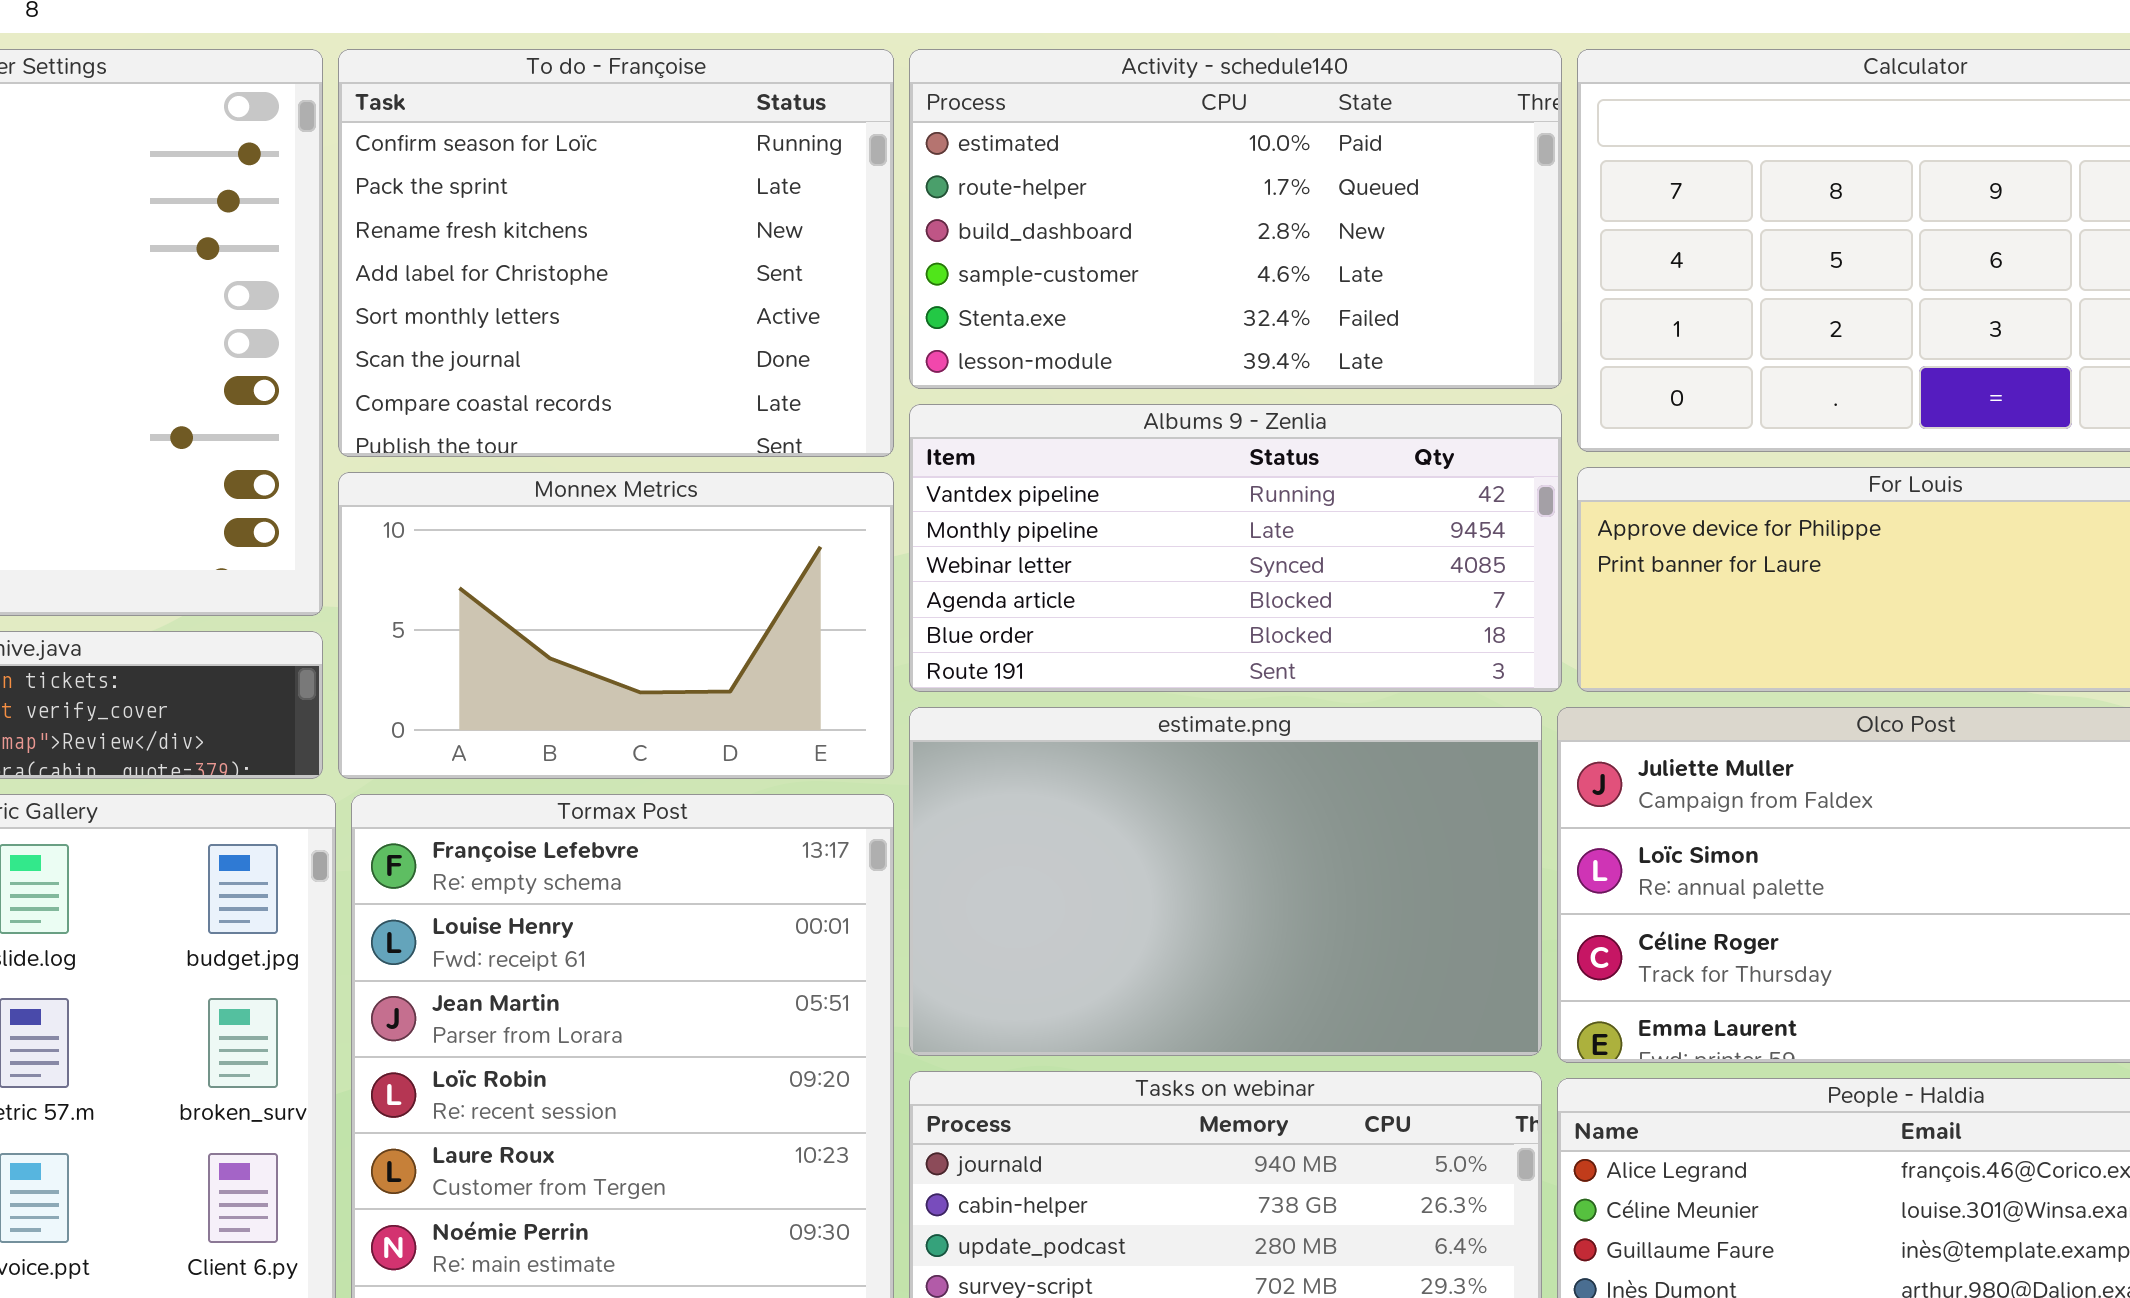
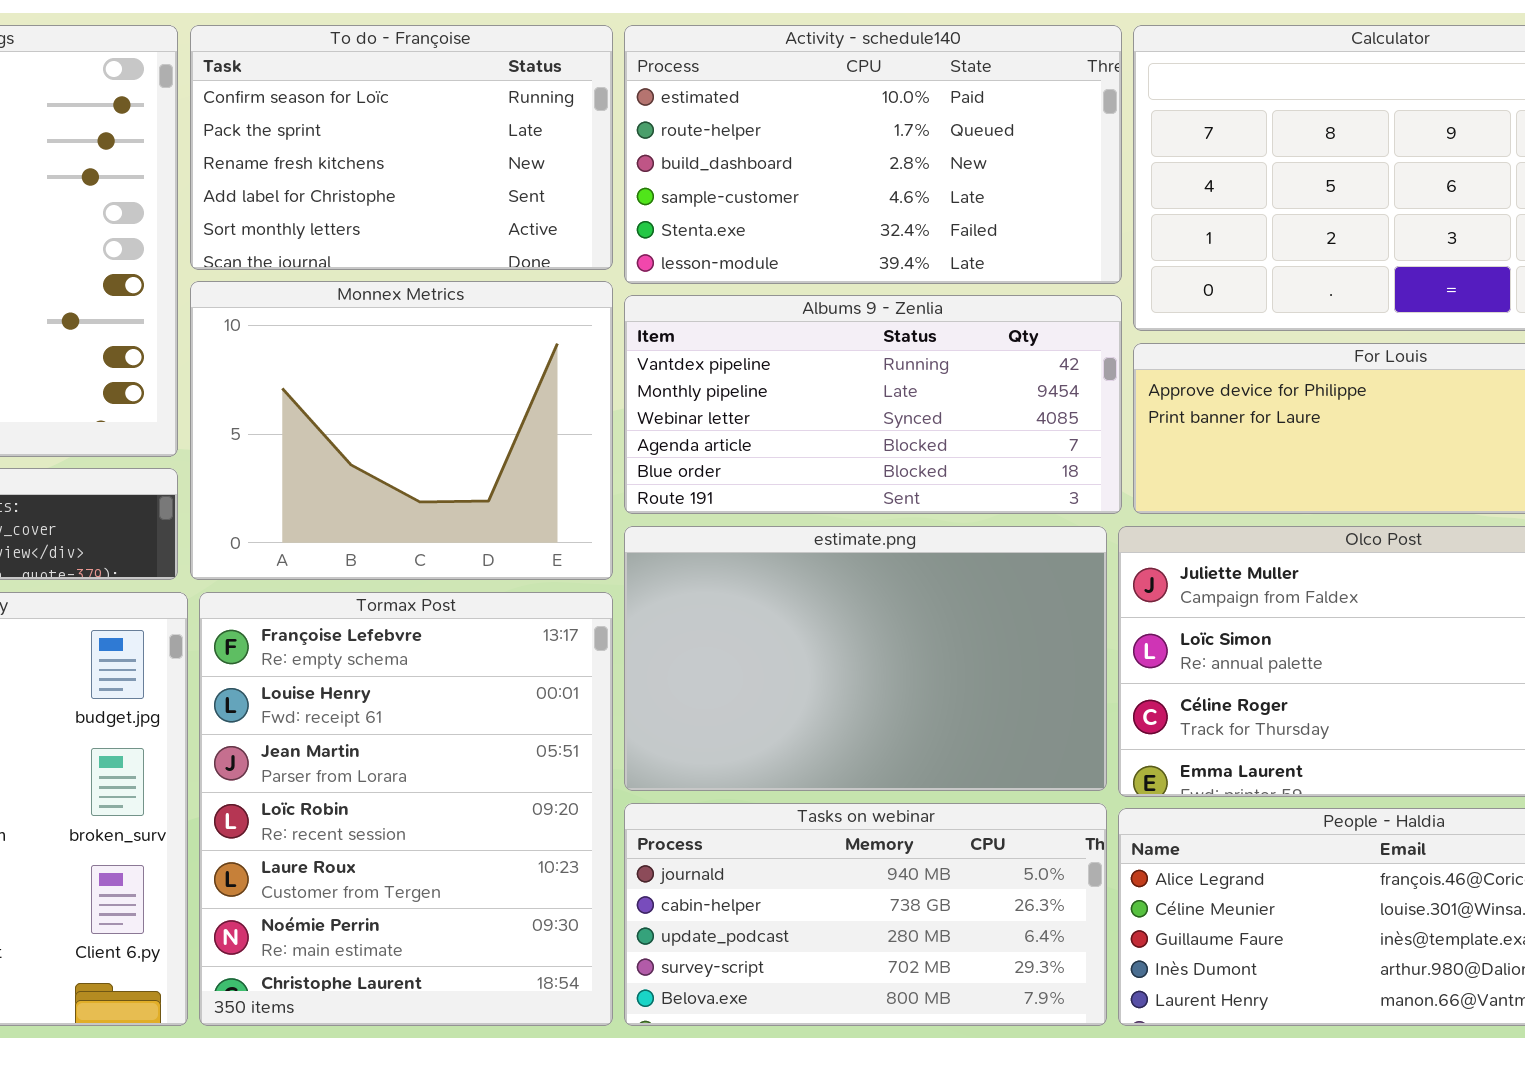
To do - Françoise: [338,49,894,457] -> [190,25,613,270], resized
Monnex Metrics: [338,472,894,779] -> [190,281,613,580], resized

